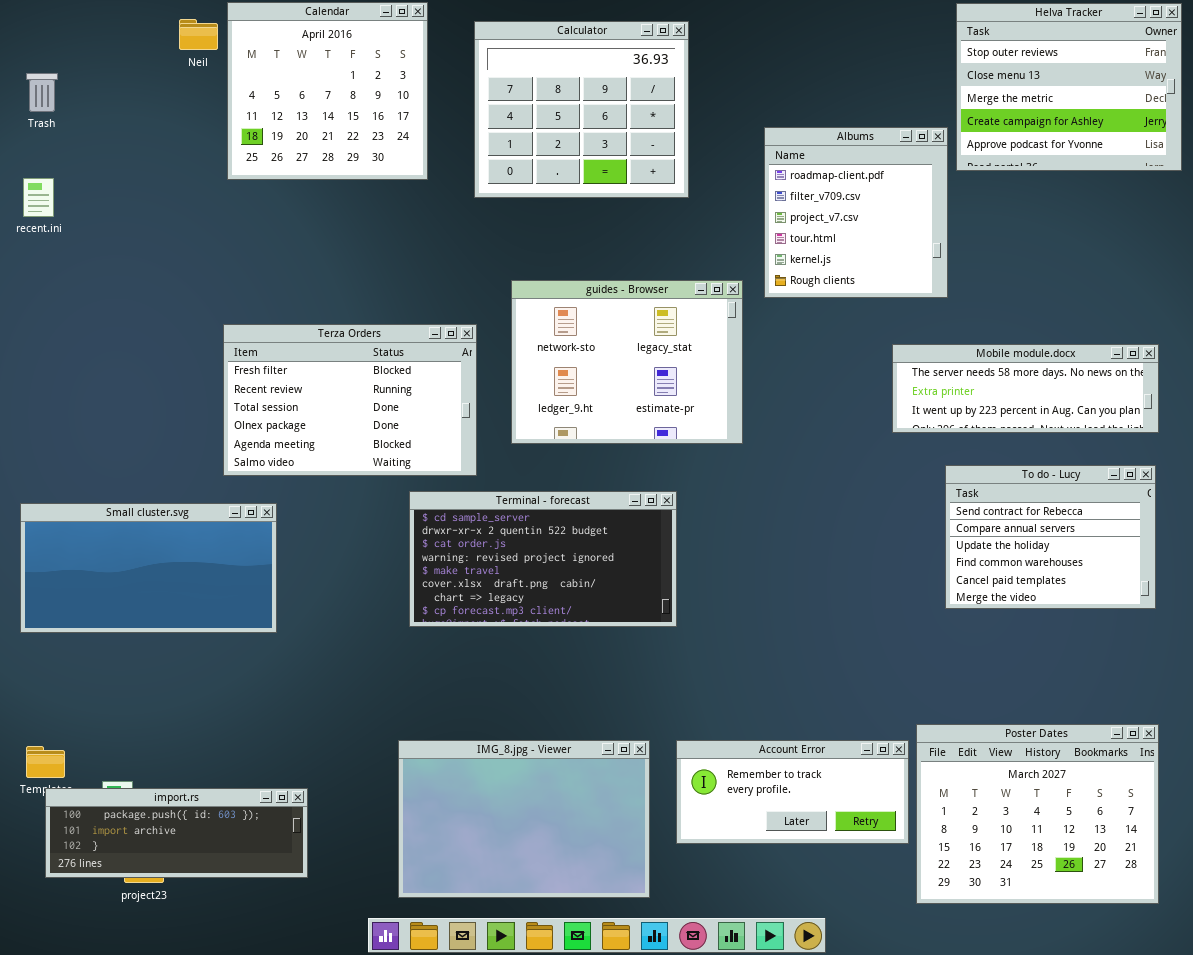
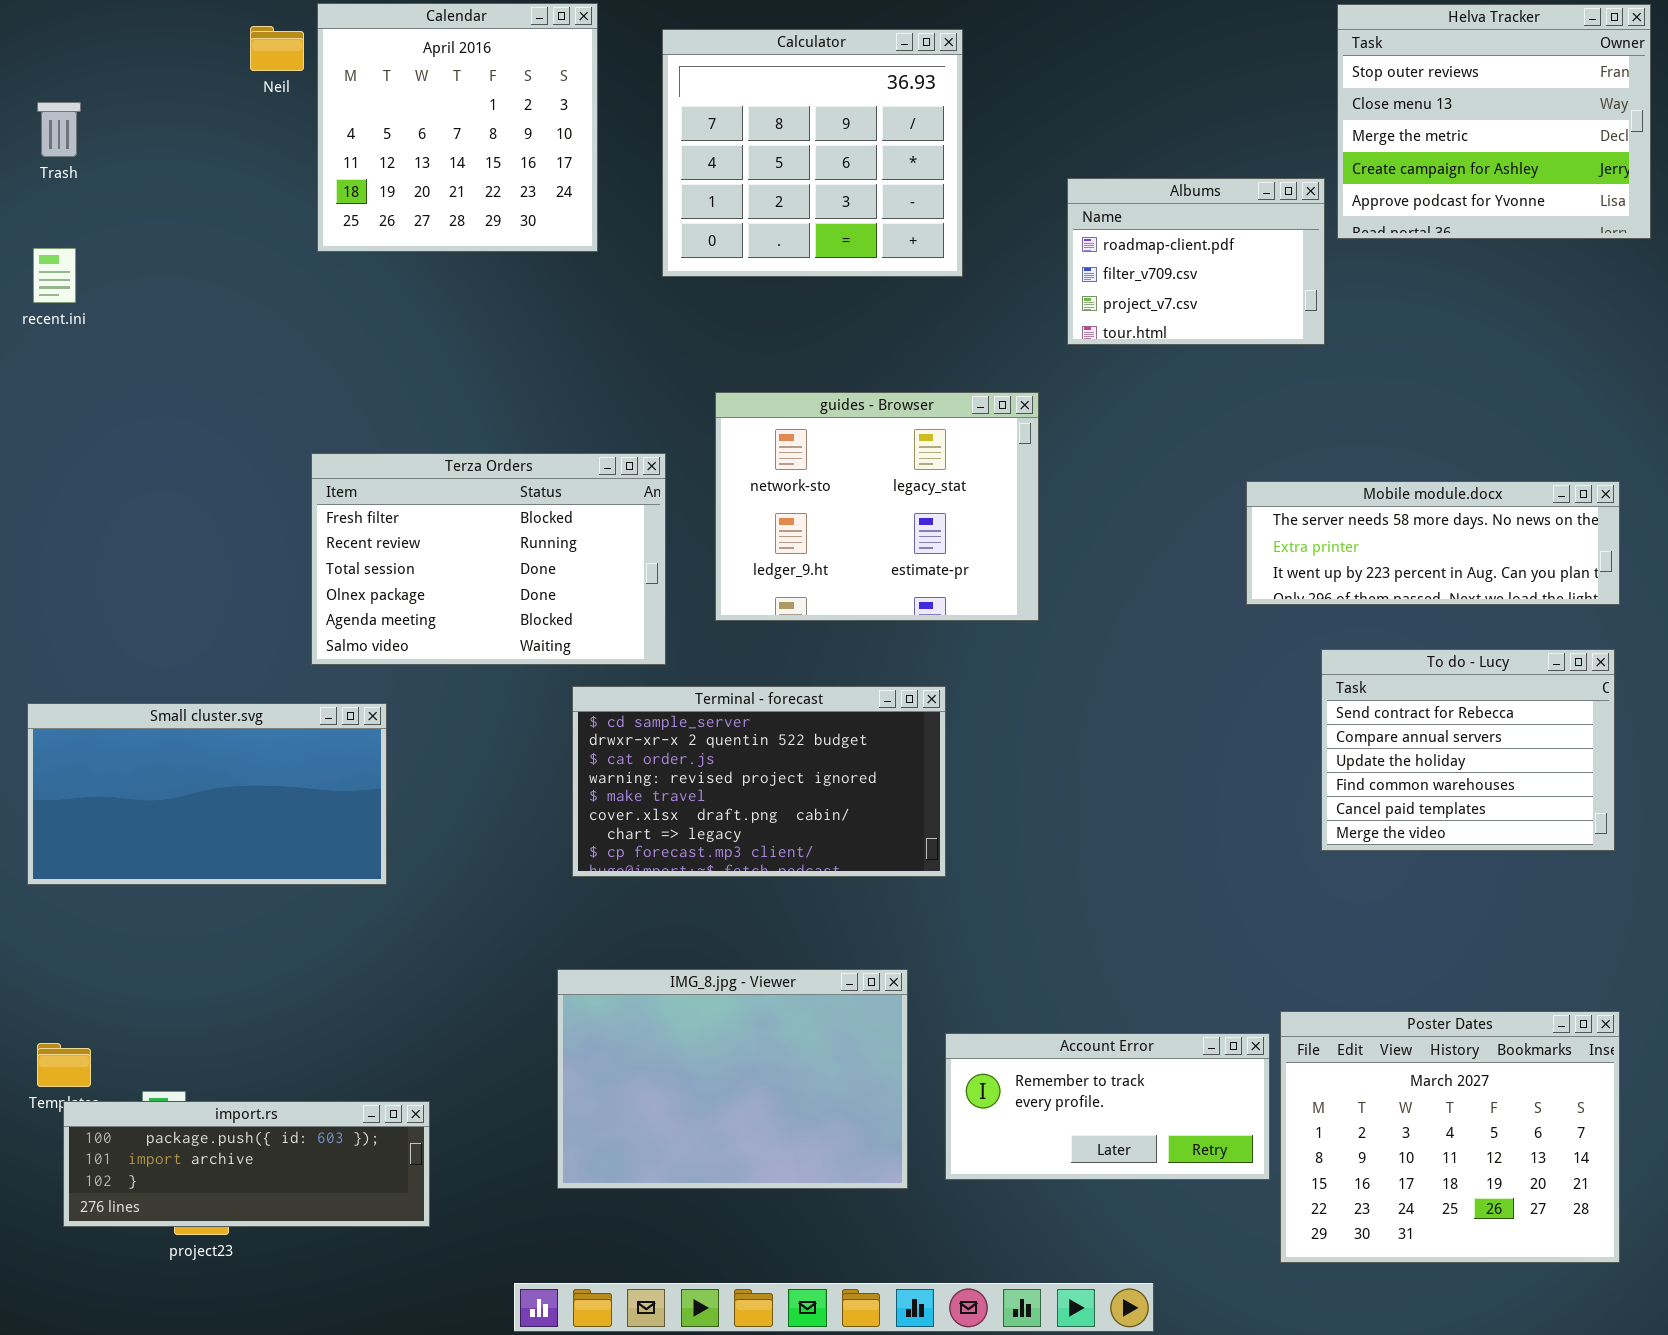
Albums: [764,127,948,298] -> [1067,178,1325,345], resized
IMG_8.jpg - Viewer: [398,740,650,898] -> [557,969,908,1189], moved

